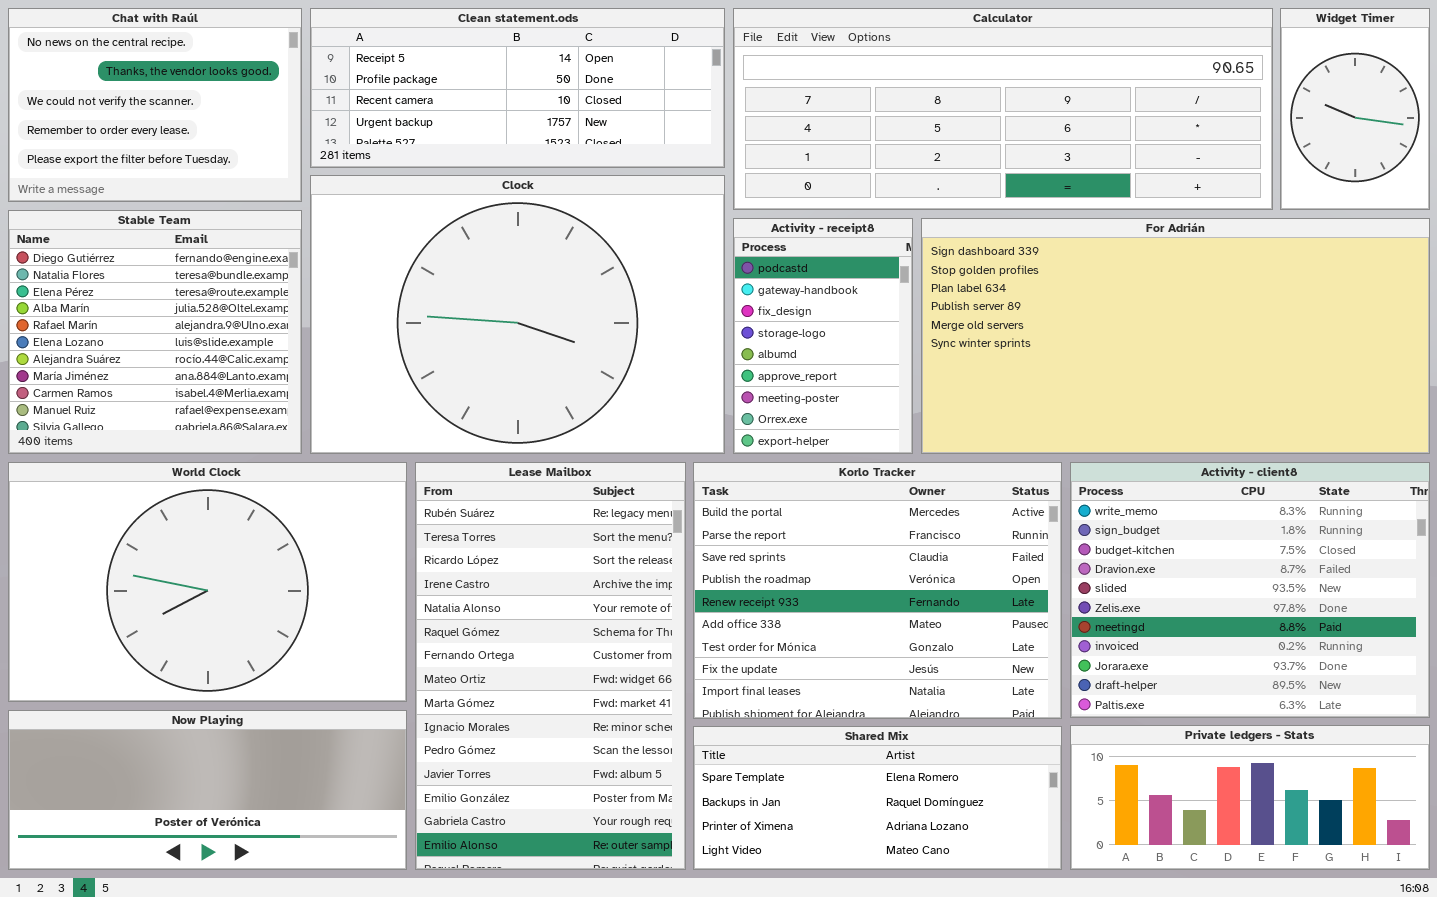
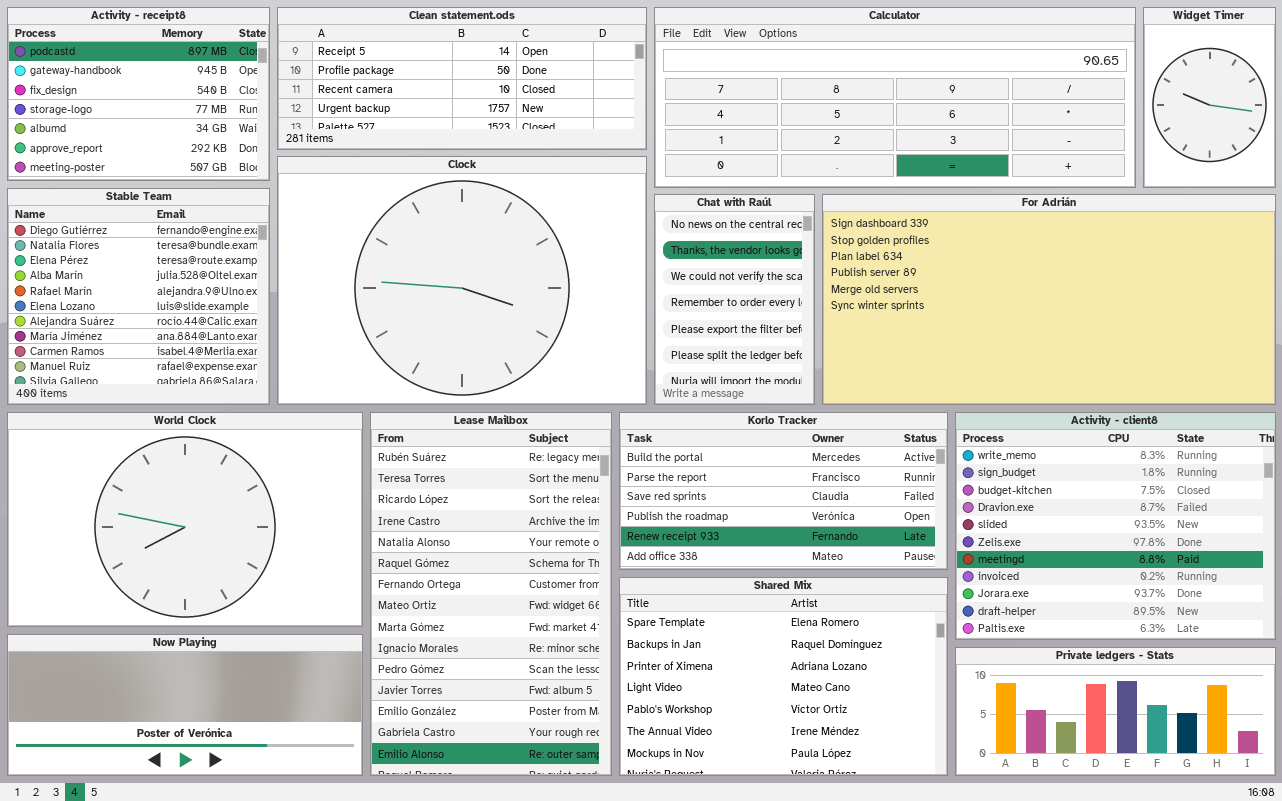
Chat with Raúl: [8,8,302,202] -> [654,194,815,405], moved, resized
Activity - receipt8: [733,218,913,454] -> [7,7,270,181], moved, resized
Korlo Tracker: [693,462,1062,719] -> [619,412,948,570], resized
Shared Mix: [693,726,1062,870] -> [619,577,948,776], resized

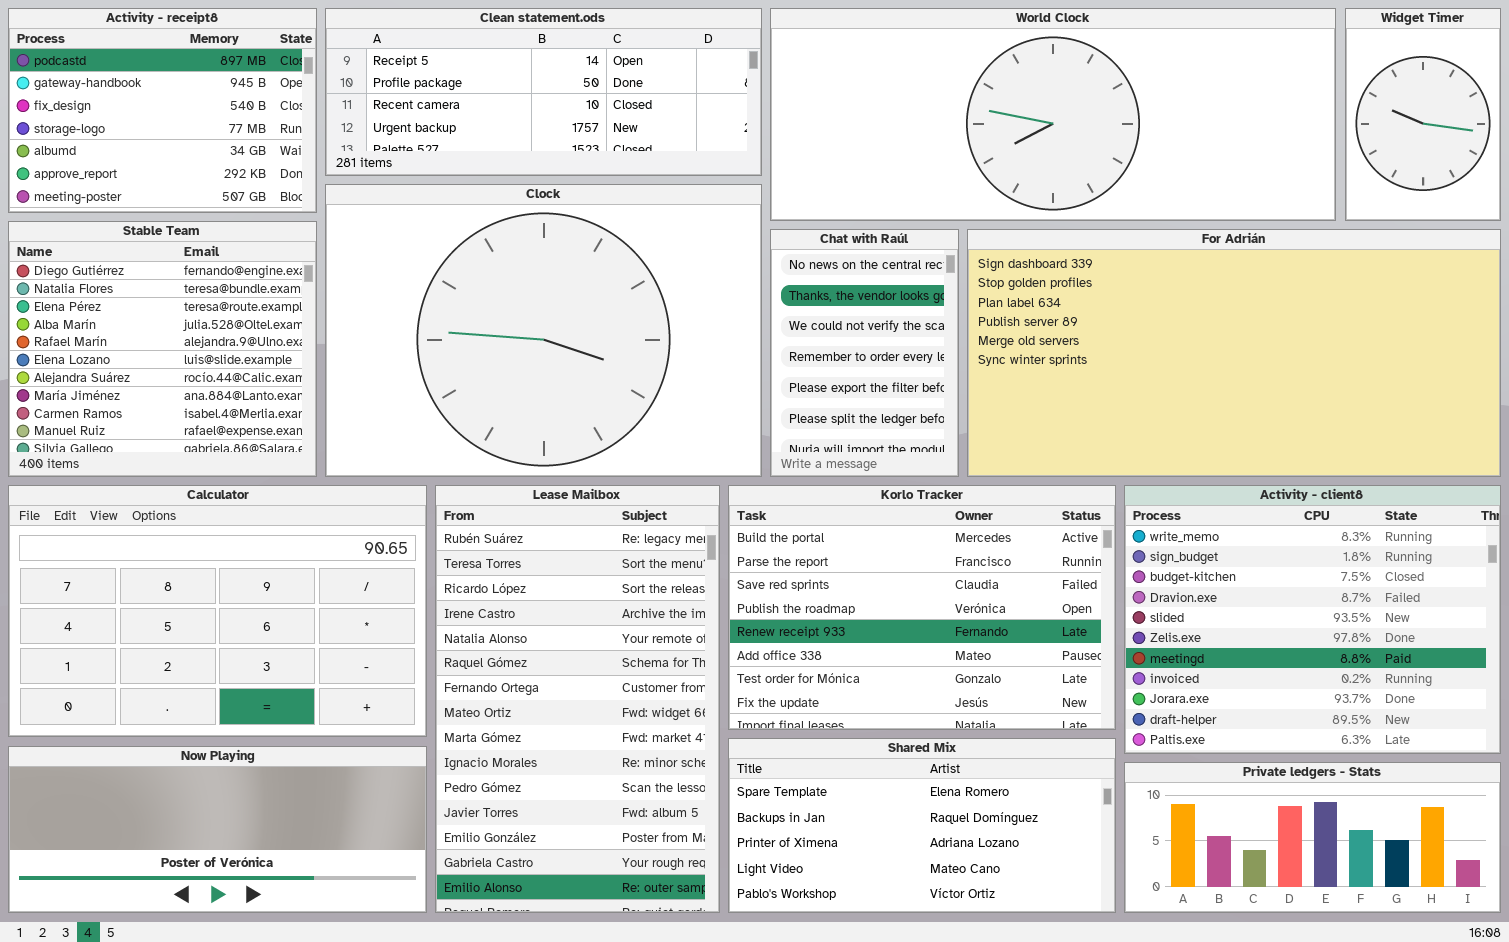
Calculator: [654,7,1136,188] -> [8,485,427,737], moved, resized
World Clock: [7,412,363,627] -> [770,8,1336,221], moved, resized
Korlo Tracker: [619,412,948,570] -> [728,485,1116,730], resized
Shared Mix: [619,577,948,776] -> [728,738,1116,913], resized

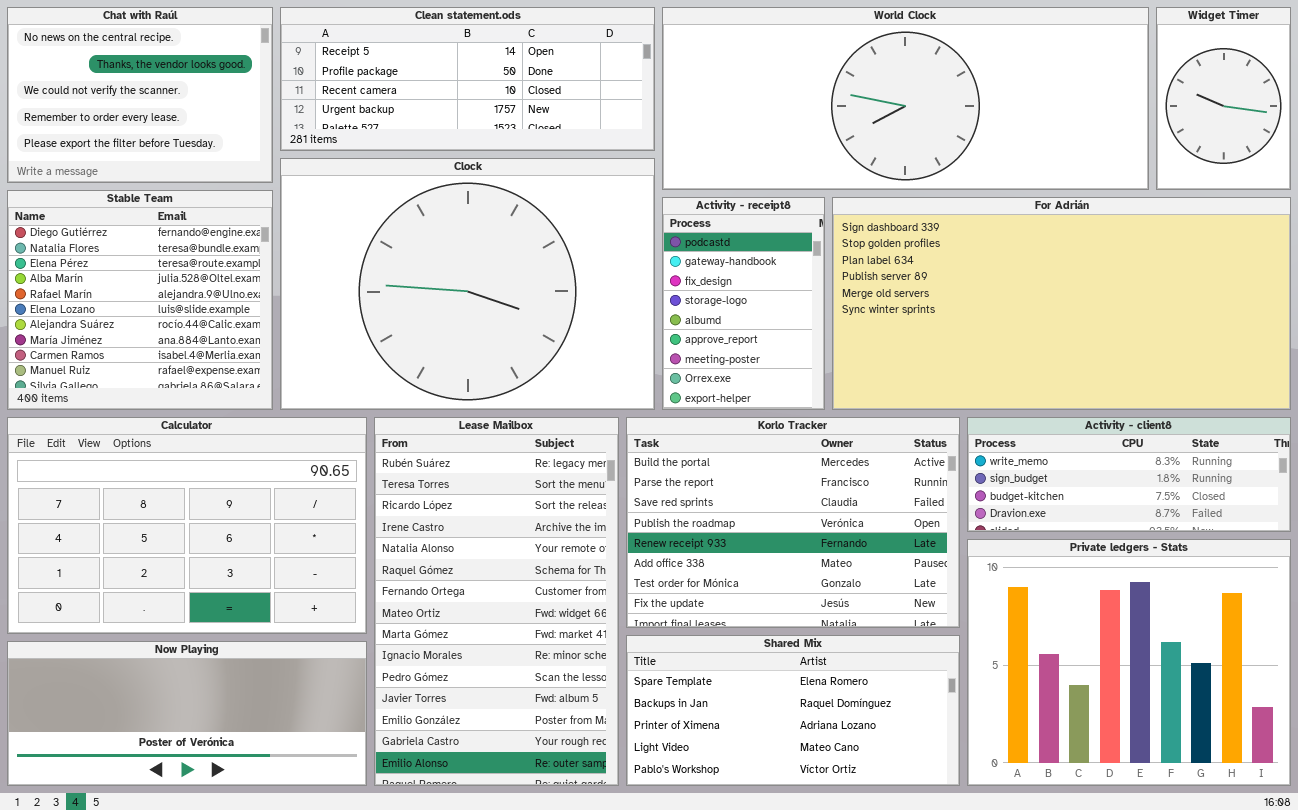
Activity - receipt8: [8,8,317,213] -> [662,197,825,410], moved, resized
Chat with Raúl: [770,229,959,477] -> [7,7,273,183], moved, resized
Activity - client8: [1124,485,1501,754] -> [967,417,1291,532], resized
Private ledgers - Stats: [1124,762,1501,913] -> [967,539,1291,786], resized

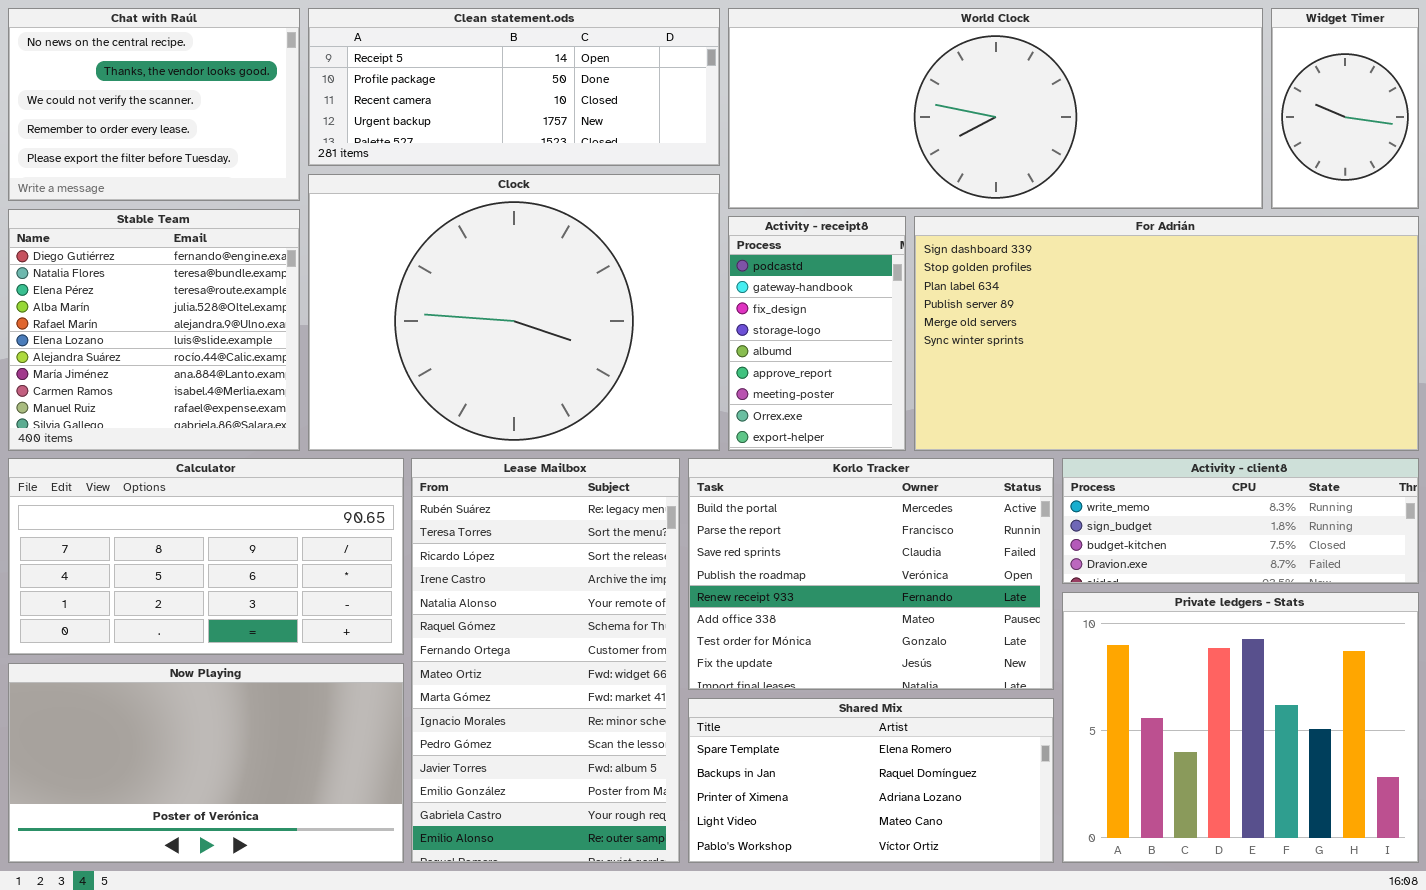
Calculator: [7,417,367,634] -> [8,458,404,655], resized
Now Playing: [7,641,367,786] -> [8,663,404,863], resized

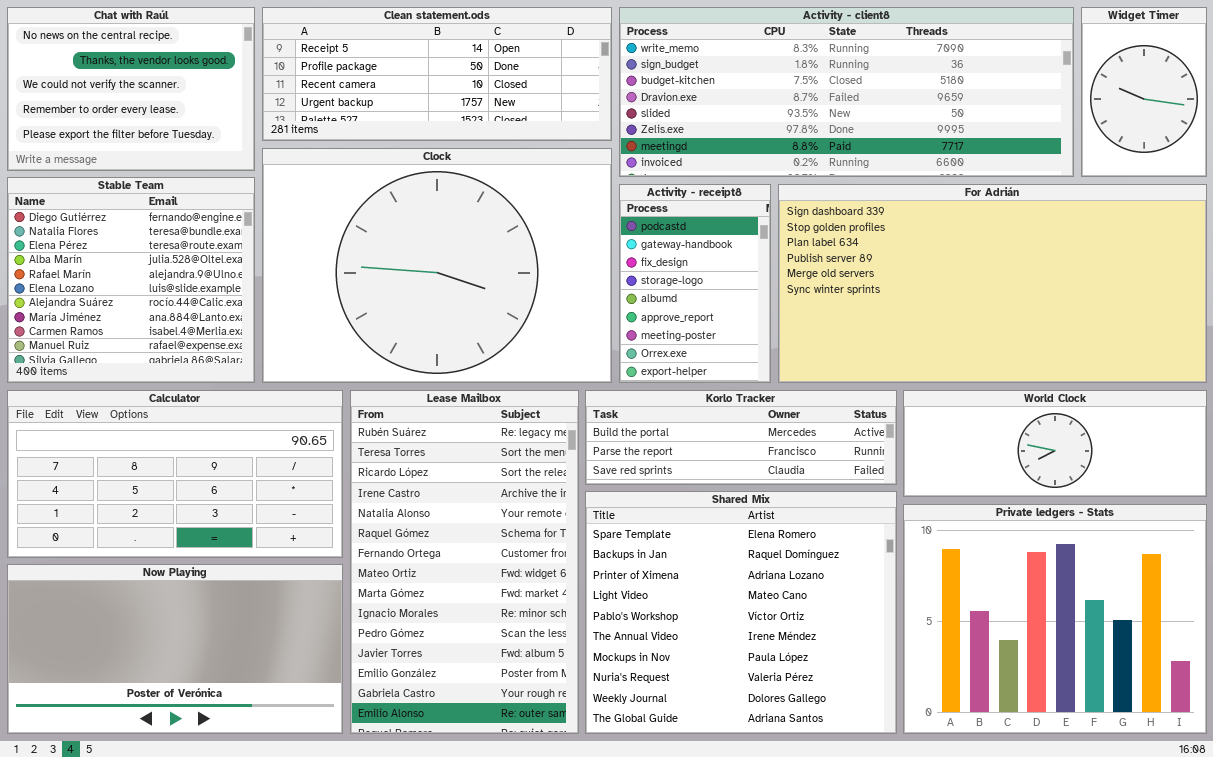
World Clock: [728,8,1263,209] -> [903,390,1207,497], moved, resized
Korlo Tracker: [688,458,1054,690] -> [585,390,897,485], resized
Activity - client8: [1062,458,1419,584] -> [619,7,1074,177], moved, resized
Shared Mix: [688,698,1054,863] -> [585,491,897,734], resized

